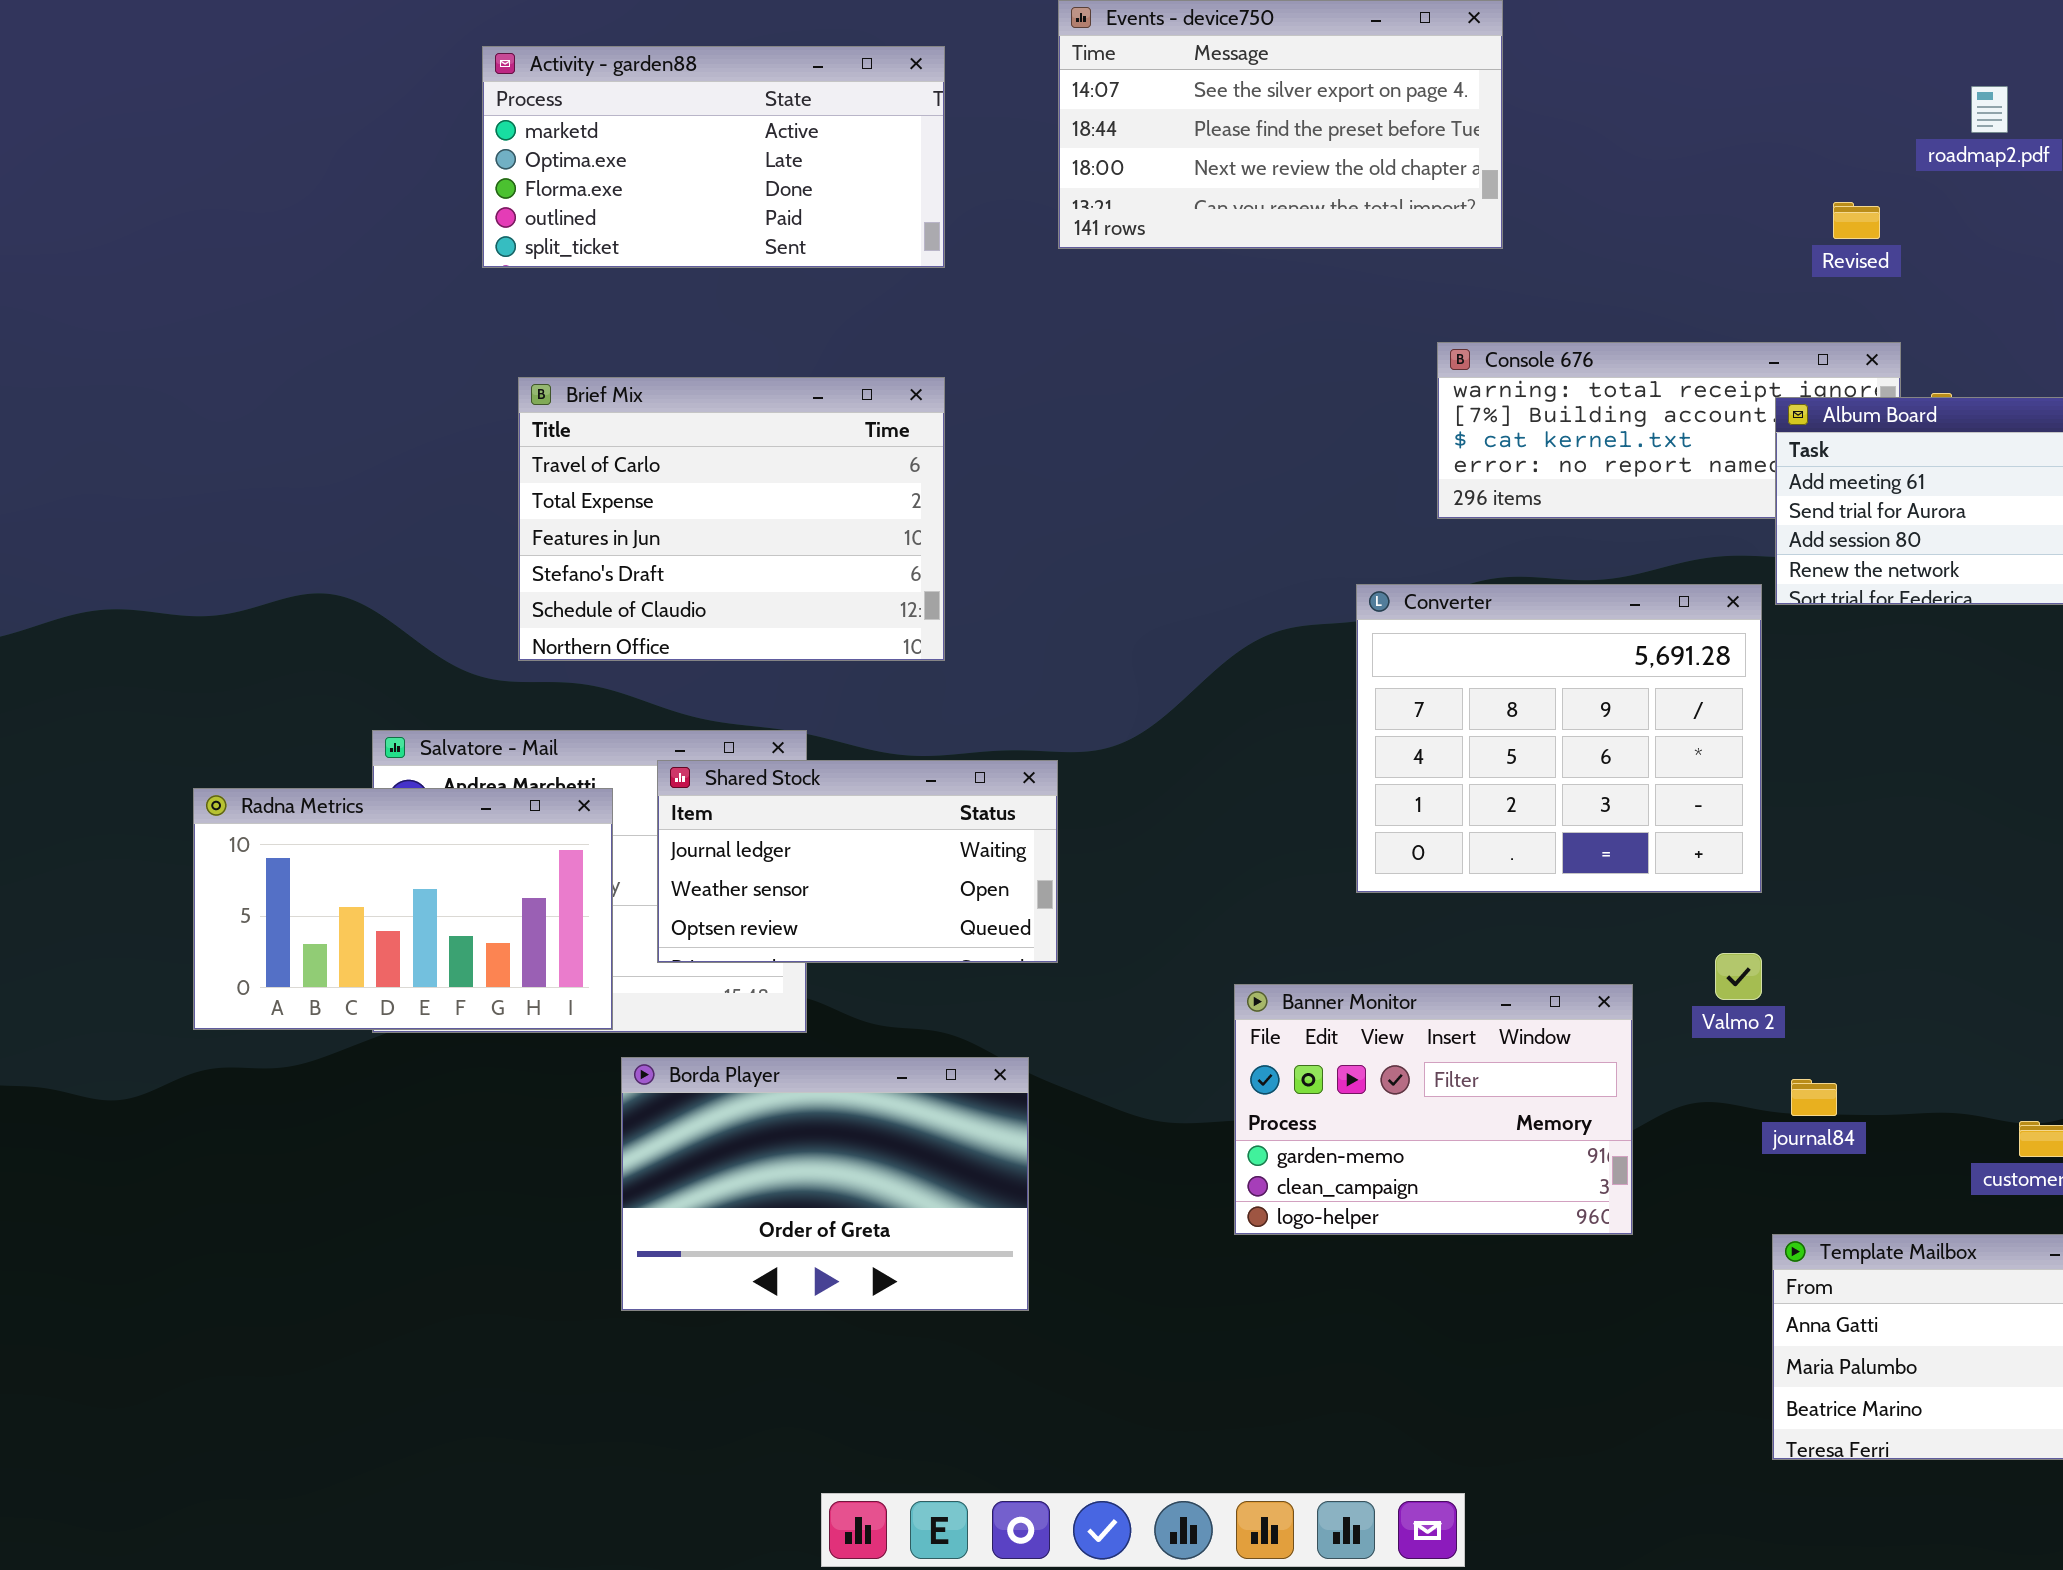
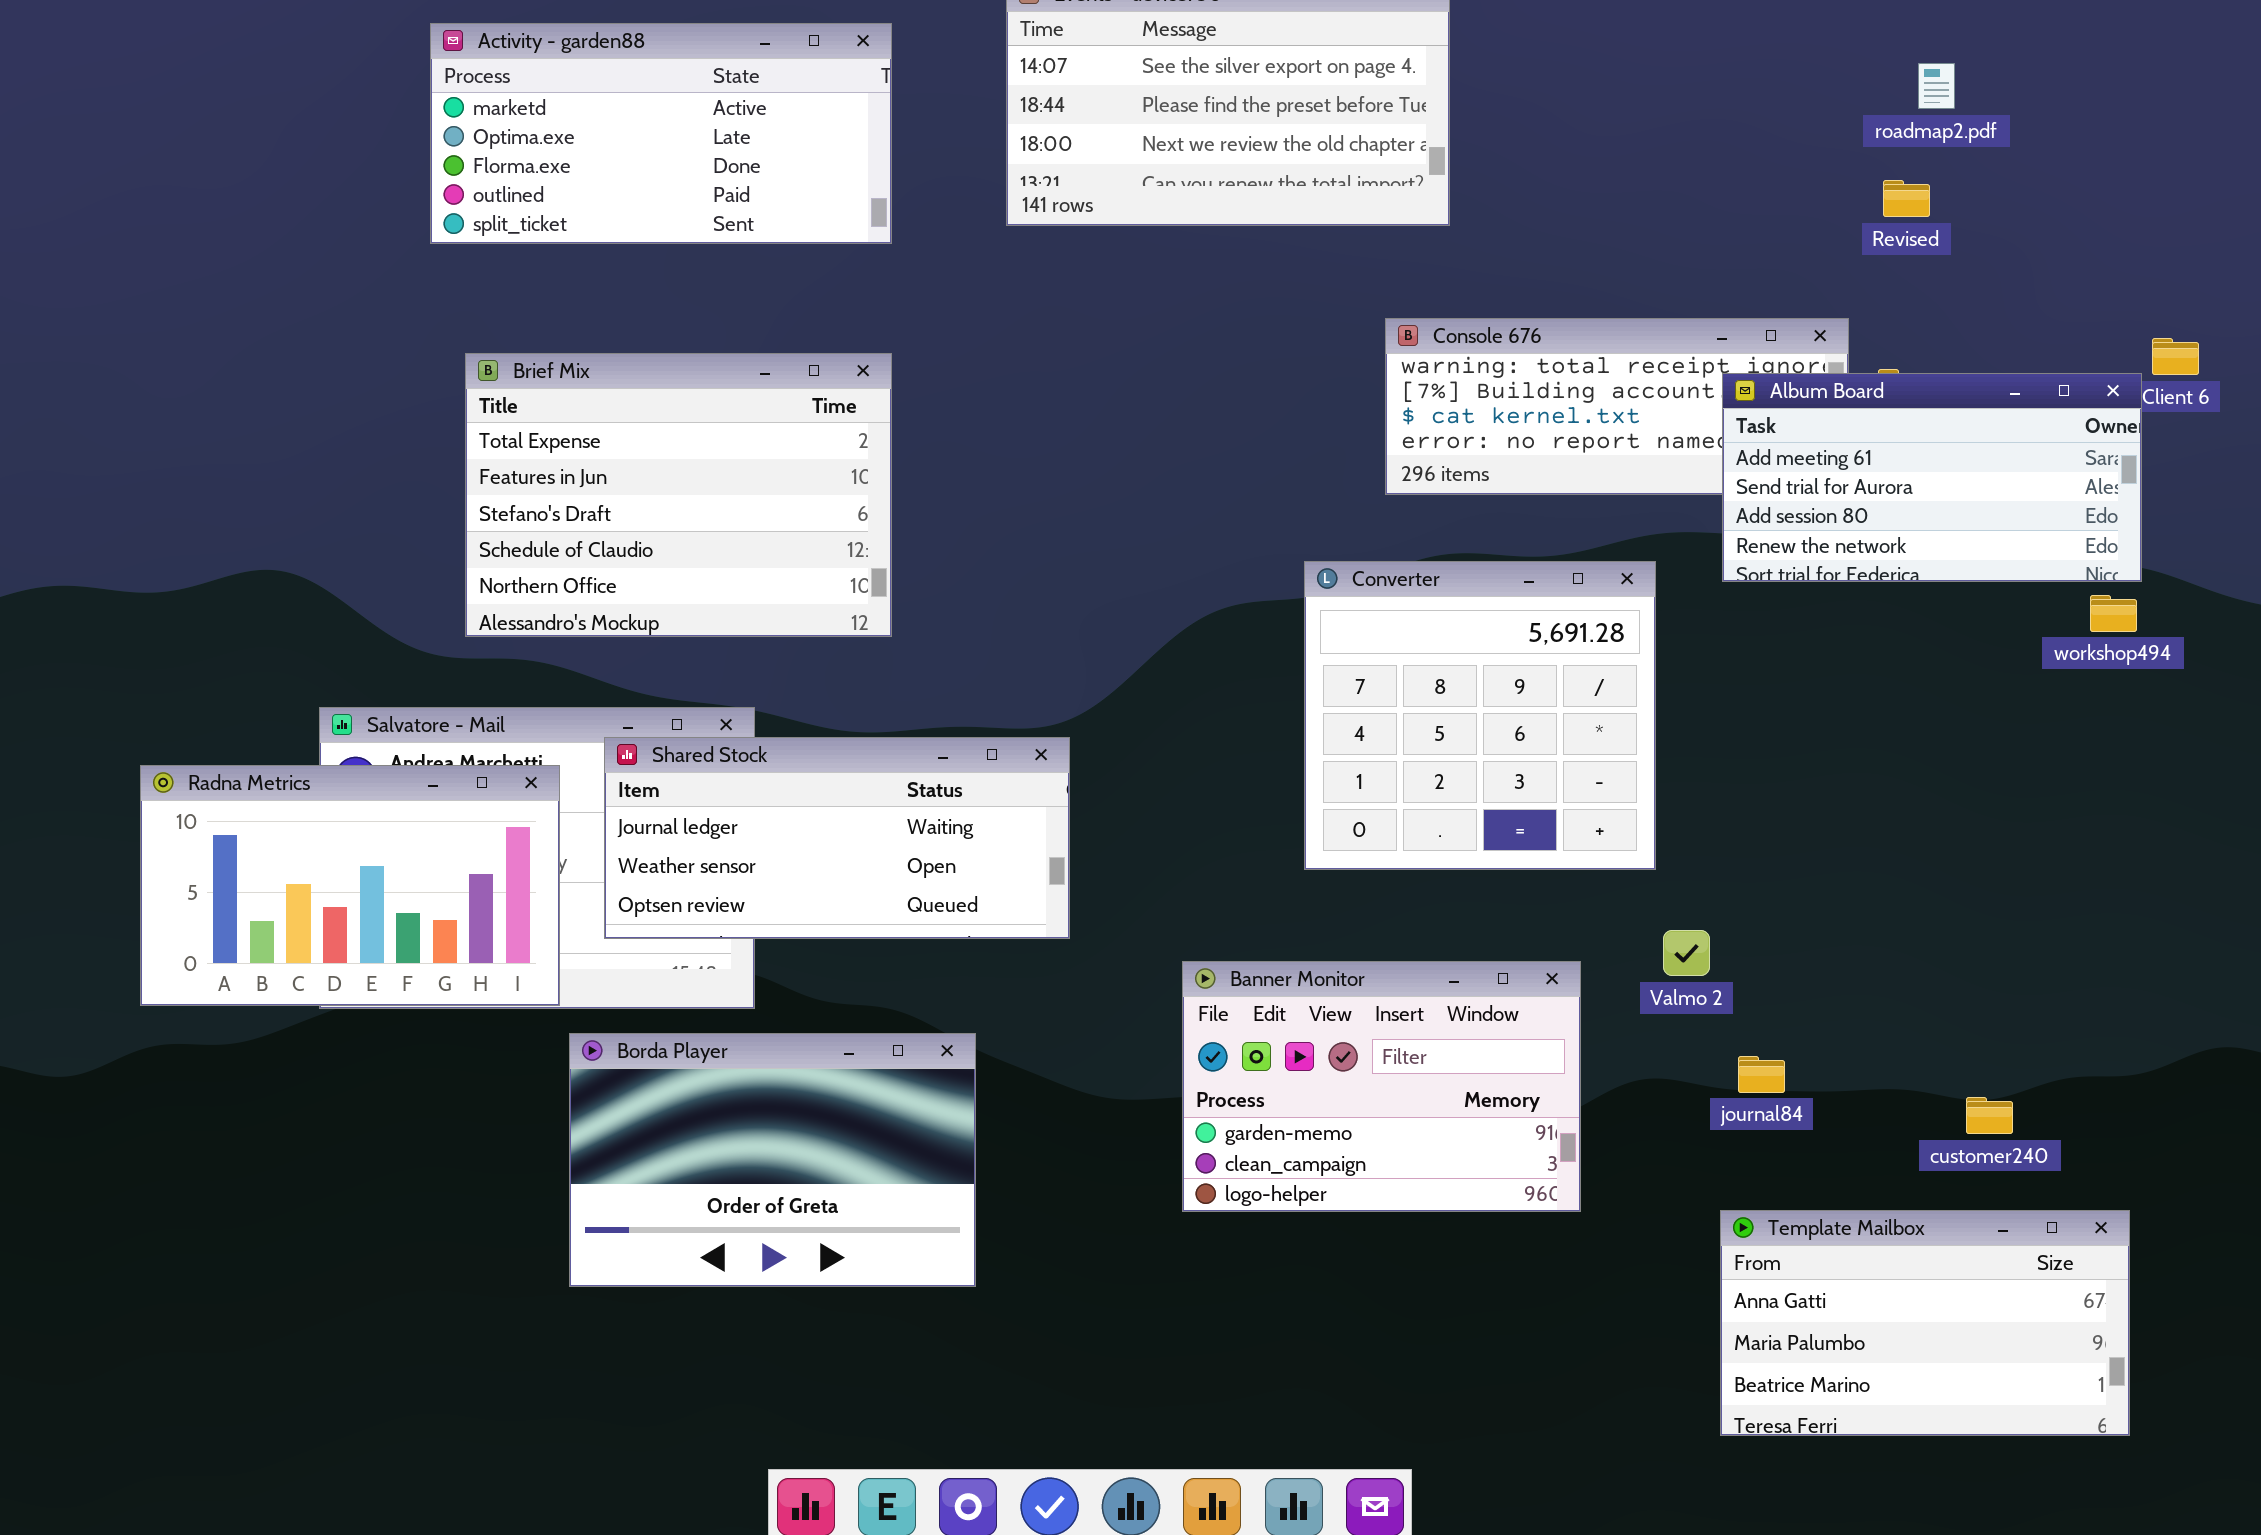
Revised: [1833,202,1880,239] -> [1883,180,1930,217], moved
Brief Mix: [518,377,945,661] -> [465,353,892,637], scrolled down 1 row
Converter: [1356,584,1762,893] -> [1304,561,1656,870], resized
Shared Stock: [657,760,1058,963] -> [604,737,1070,939], resized

